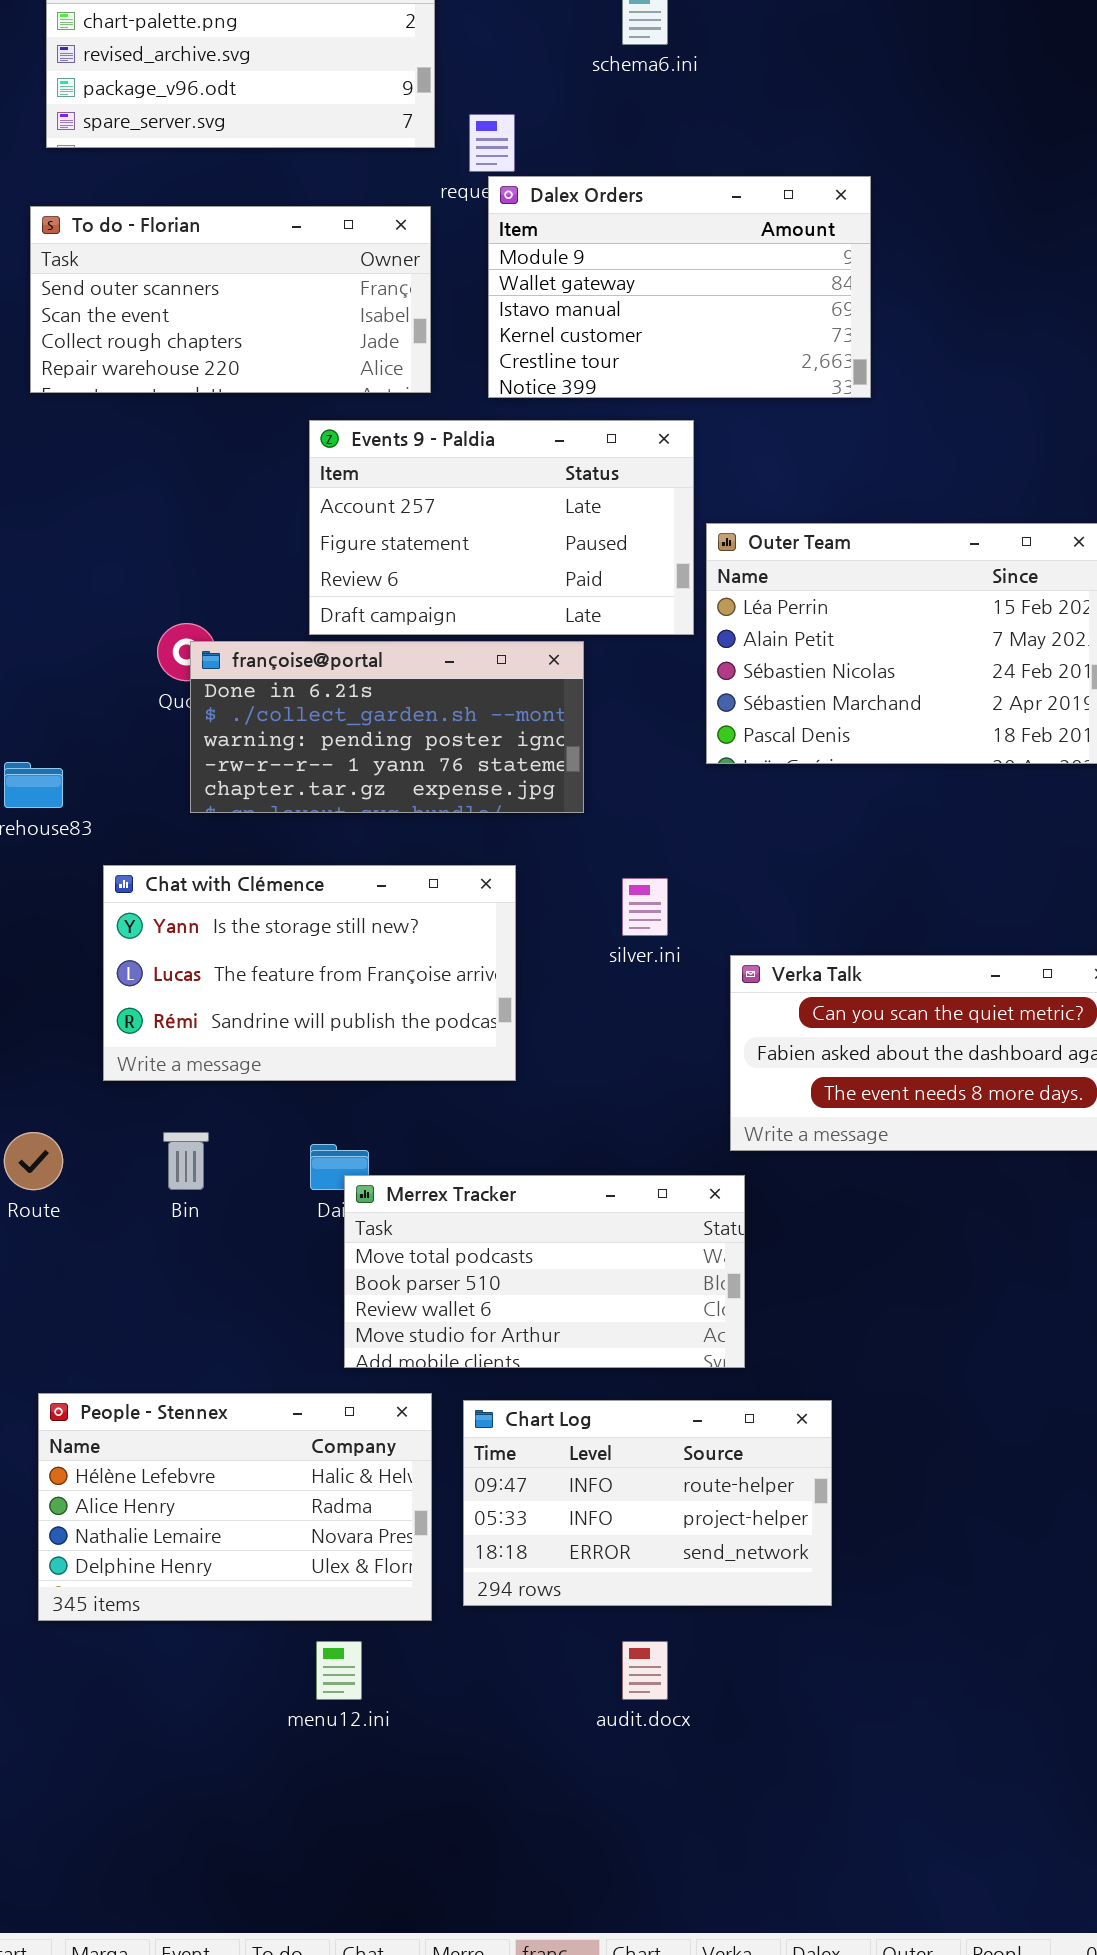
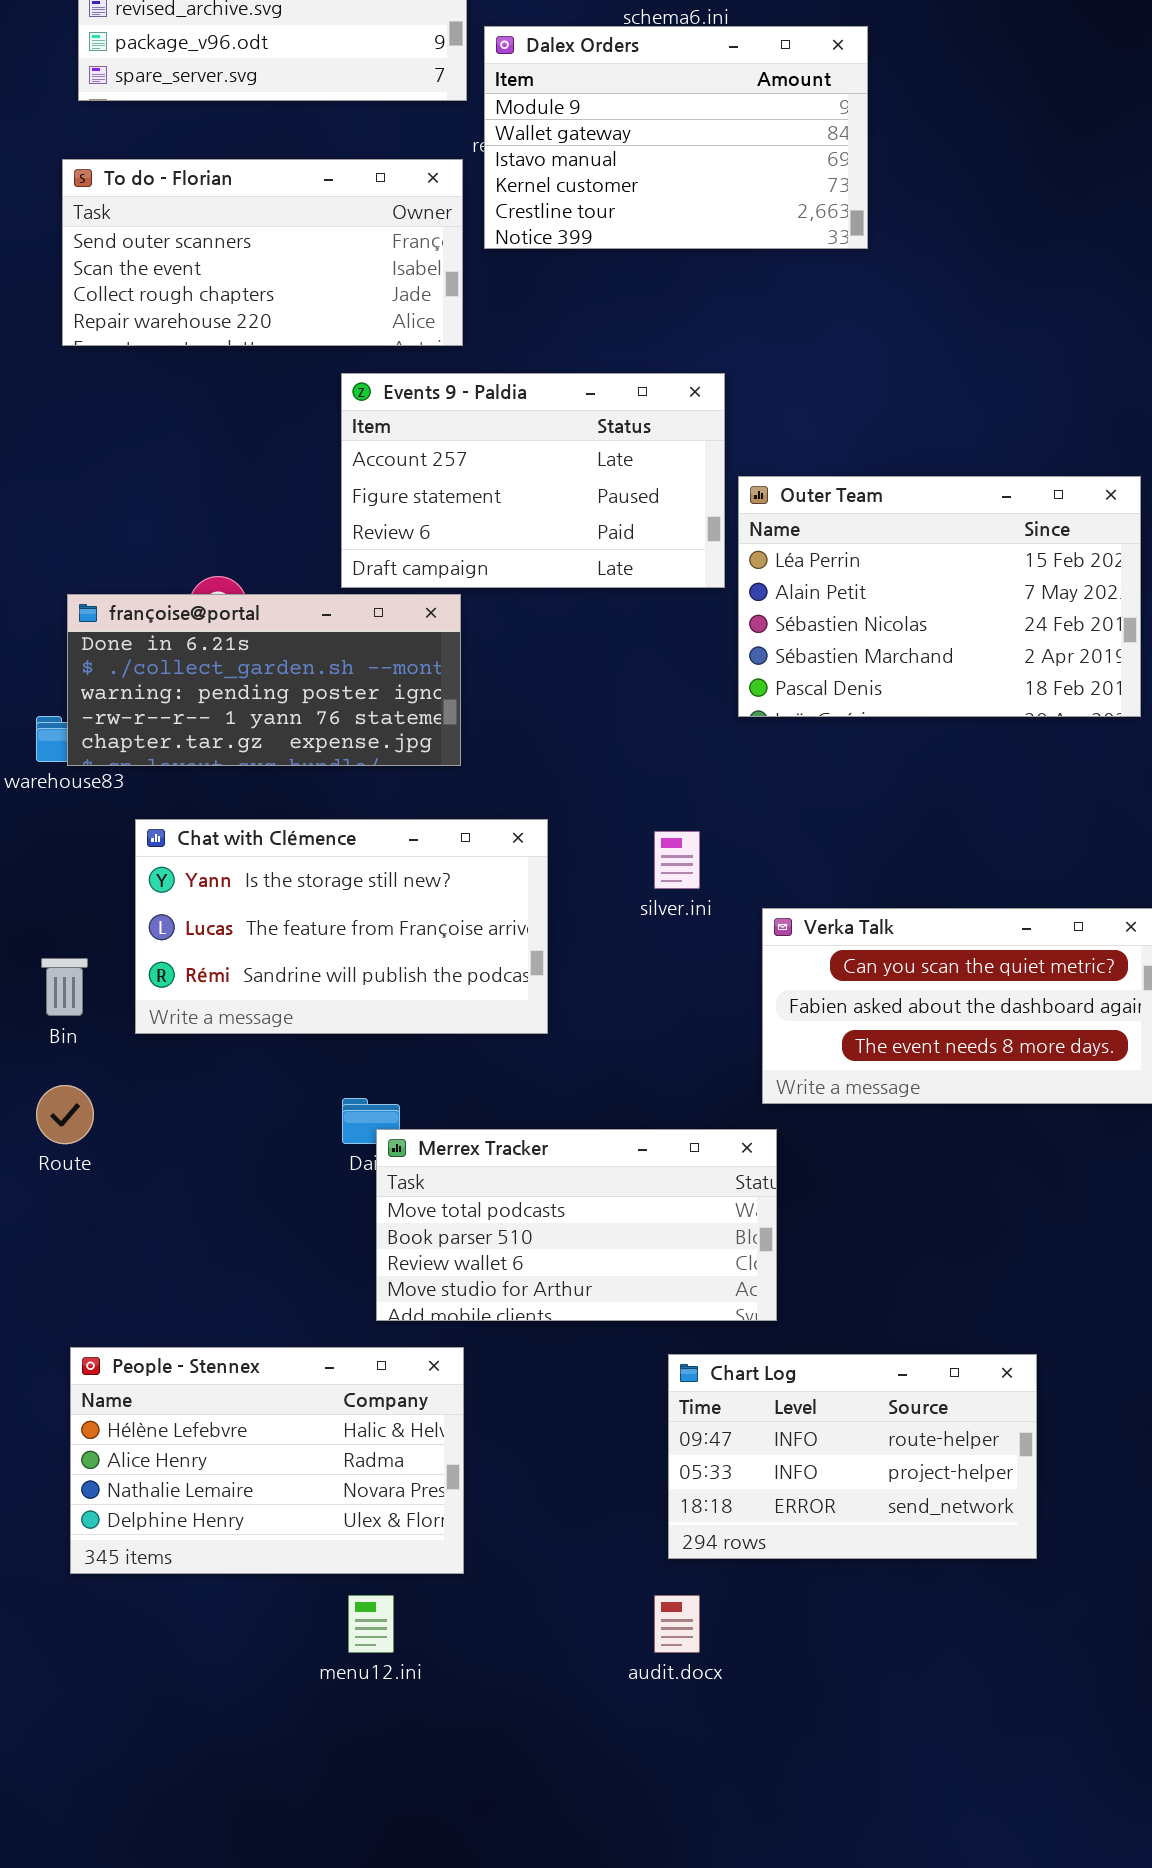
Dalex Orders: [488,176,871,398] -> [484,26,868,249], moved
françoise@portal: [190,641,584,813] -> [67,594,461,766], moved
Bin: [163,1132,209,1190] -> [41,958,88,1016], moved
Chart Log: [463,1400,832,1606] -> [668,1354,1037,1559], moved

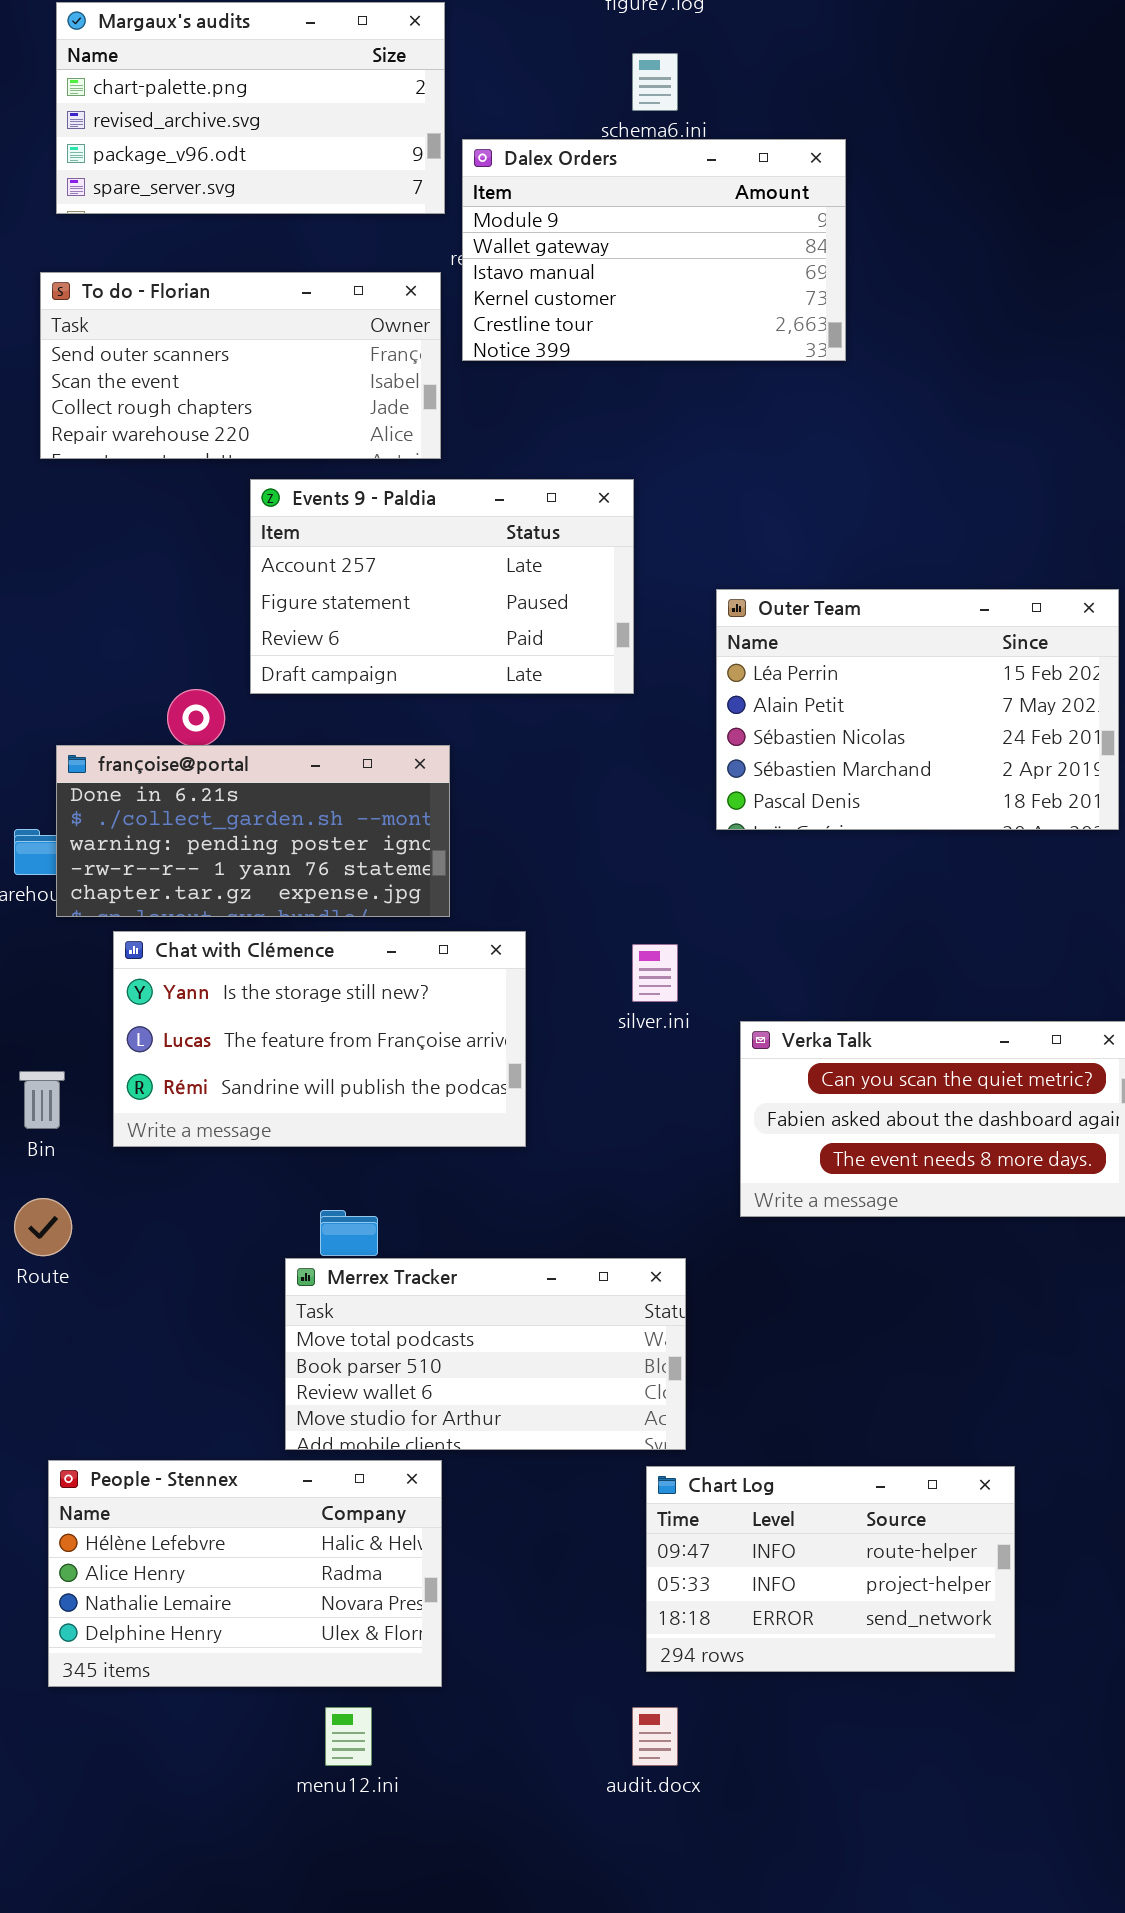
Events 9 - Paldia: [341,373,725,588] -> [250,479,634,694], moved
françoise@portal: [67,594,461,766] -> [56,745,450,917], moved
Merrex Tracker: [376,1129,777,1321] -> [285,1258,686,1450], moved

